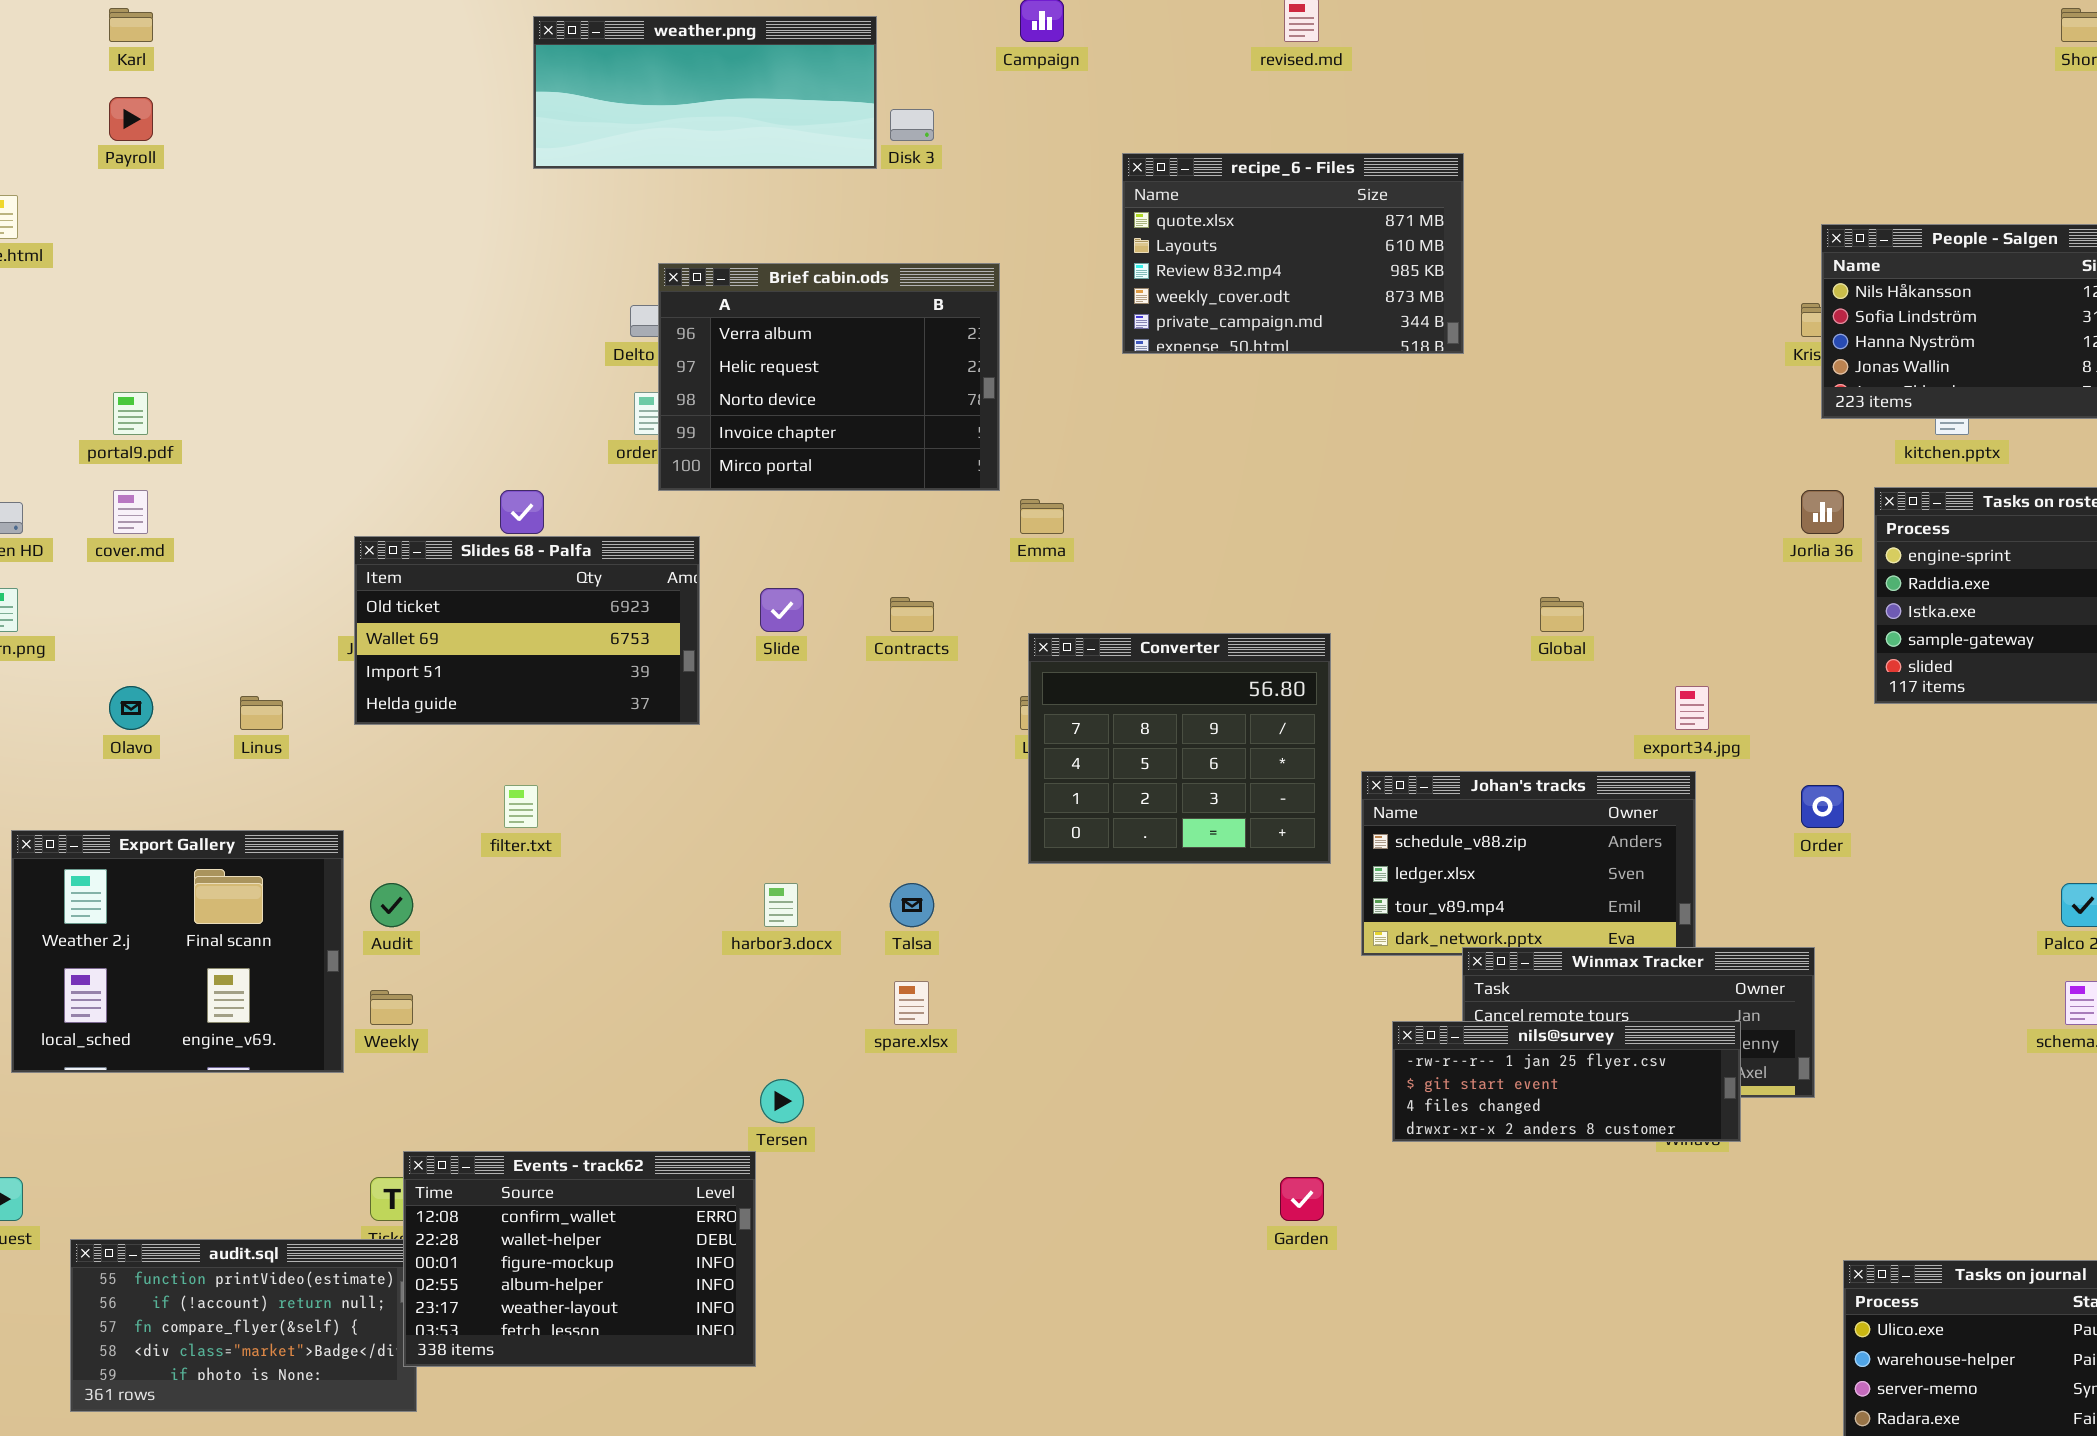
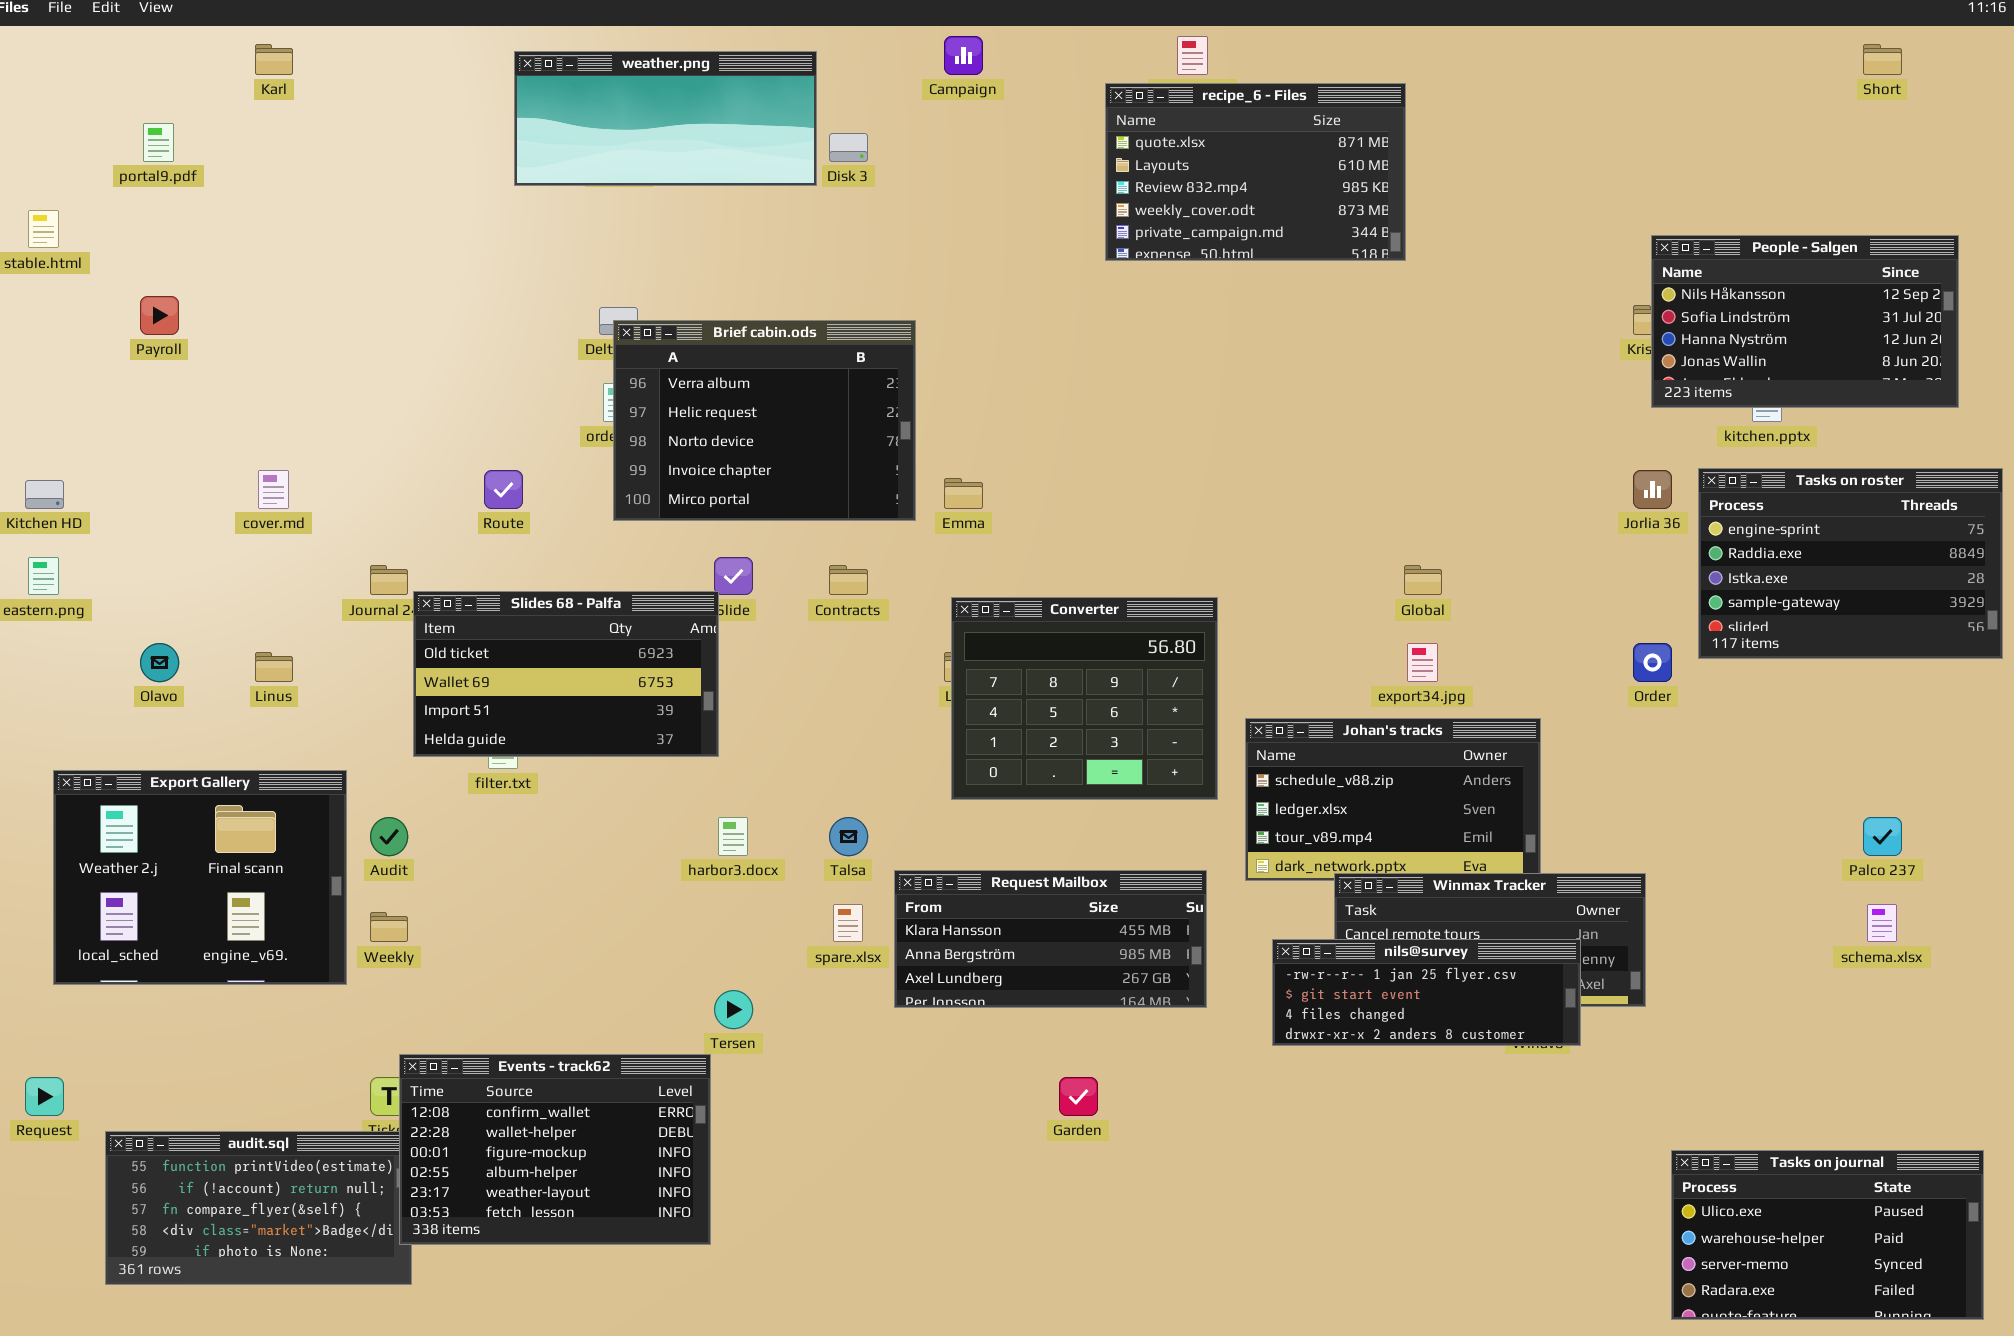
Karl: [109,8,153,42] -> [255,44,293,75], moved
Payroll: [109,97,153,141] -> [140,296,179,335], moved
recipe_6 - Files: [1122,153,1464,354] -> [1105,83,1406,261], moved
Brief cabin.ods: [658,263,1000,491] -> [613,320,916,521], moved
portal9.pdf: [113,392,148,435] -> [143,123,174,162], moved
cover.md: [113,490,148,534] -> [258,470,289,509], moved
Slides 68 - Palfa: [354,536,700,725] -> [413,591,719,757], moved
export34.jpg: [1675,686,1709,730] -> [1407,643,1438,682], moved
Order: [1801,785,1844,828] -> [1633,643,1672,682], moved
Request Mailbox: none -> [894,870,1207,1008], opened
Garden: [1280,1177,1324,1221] -> [1059,1077,1098,1116], moved

